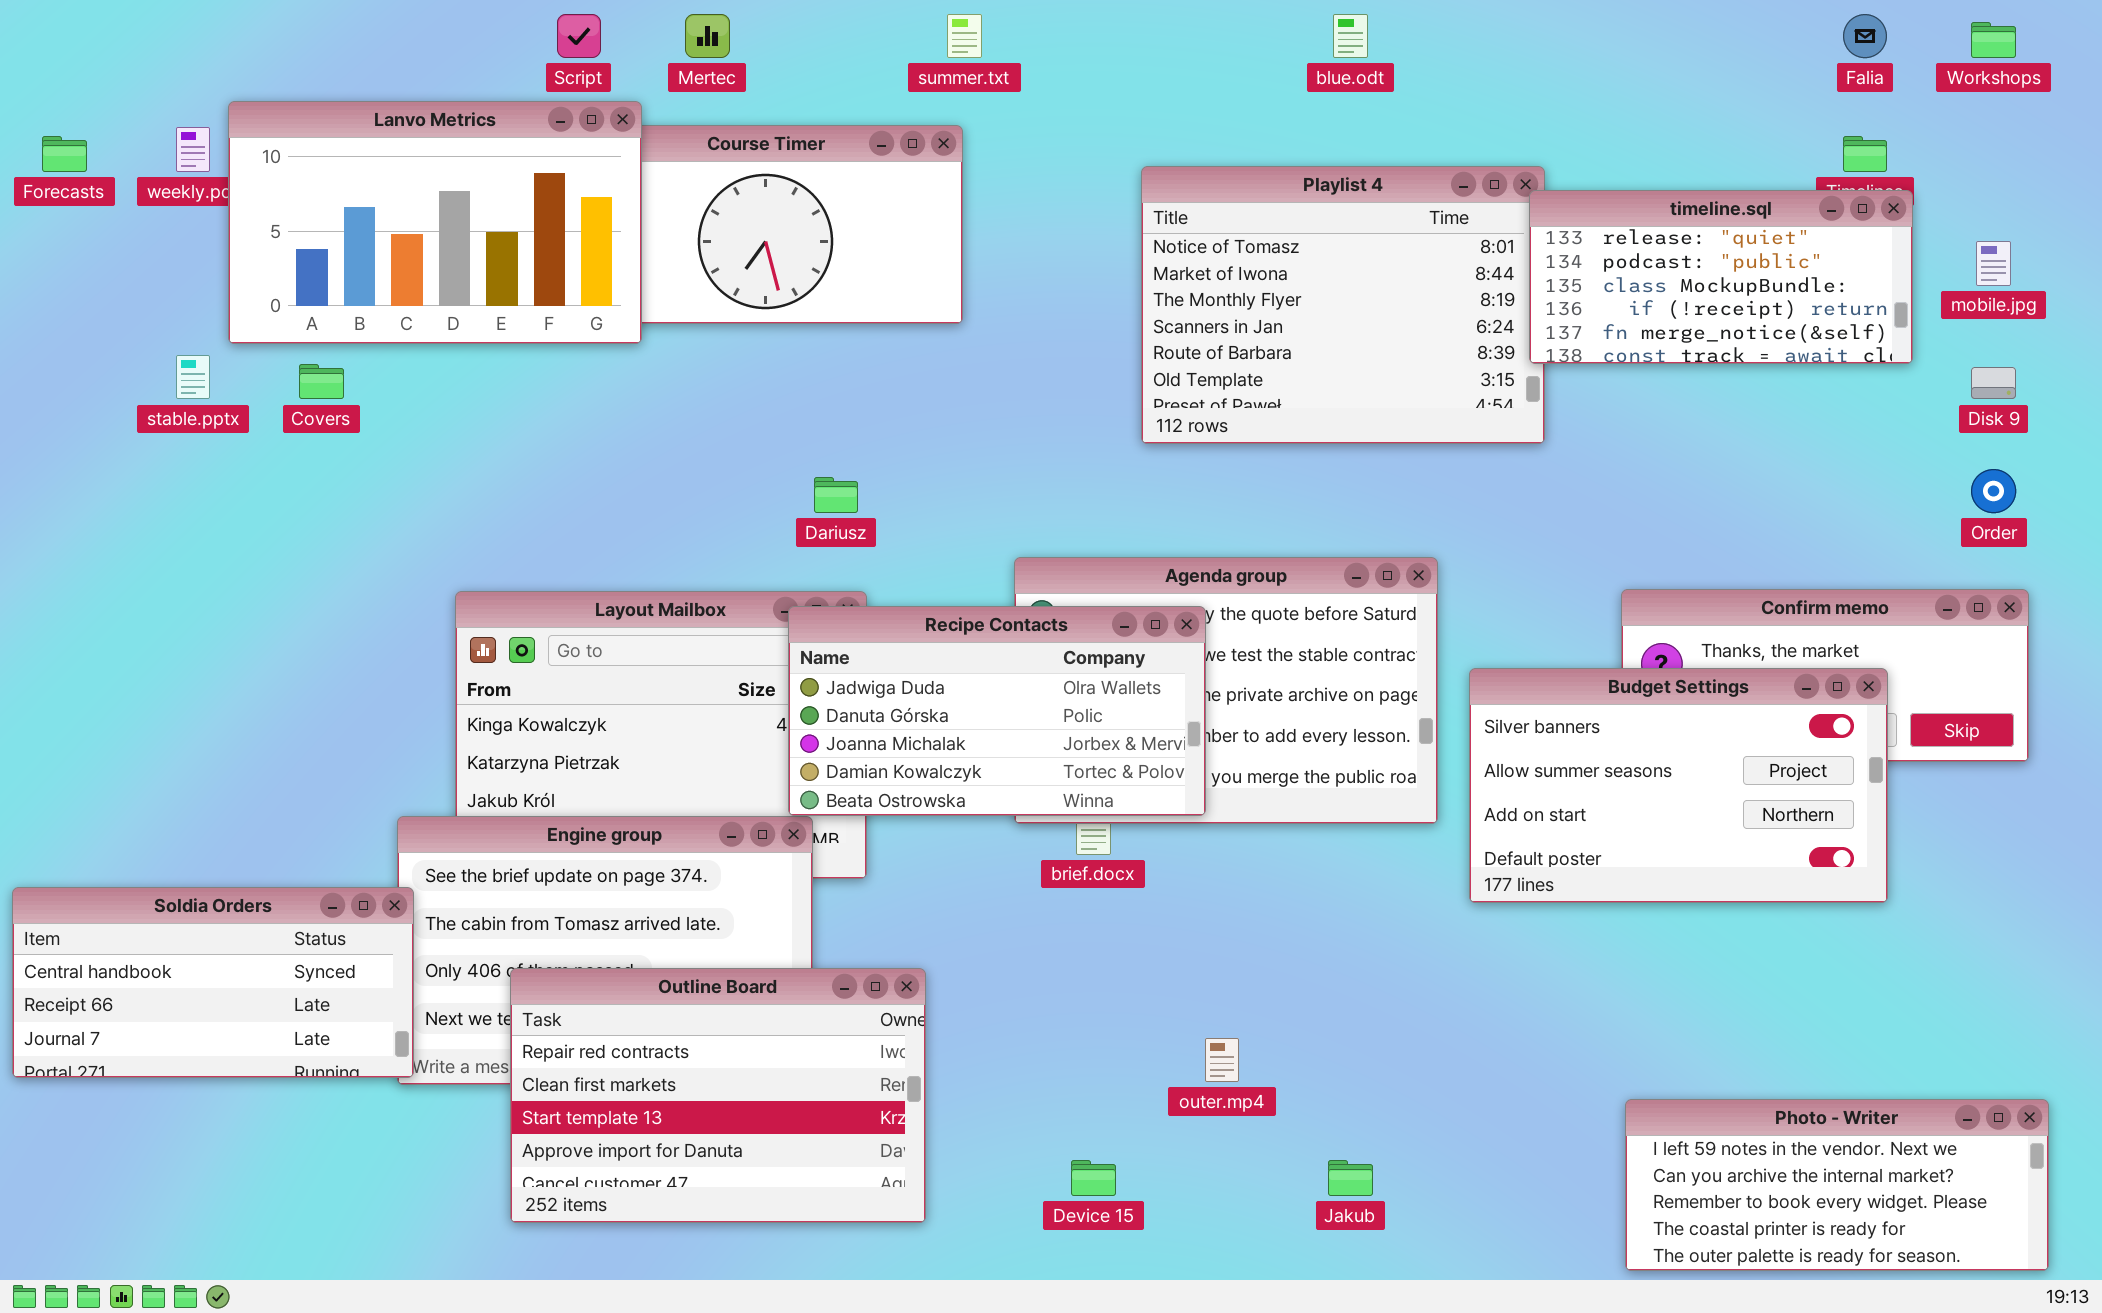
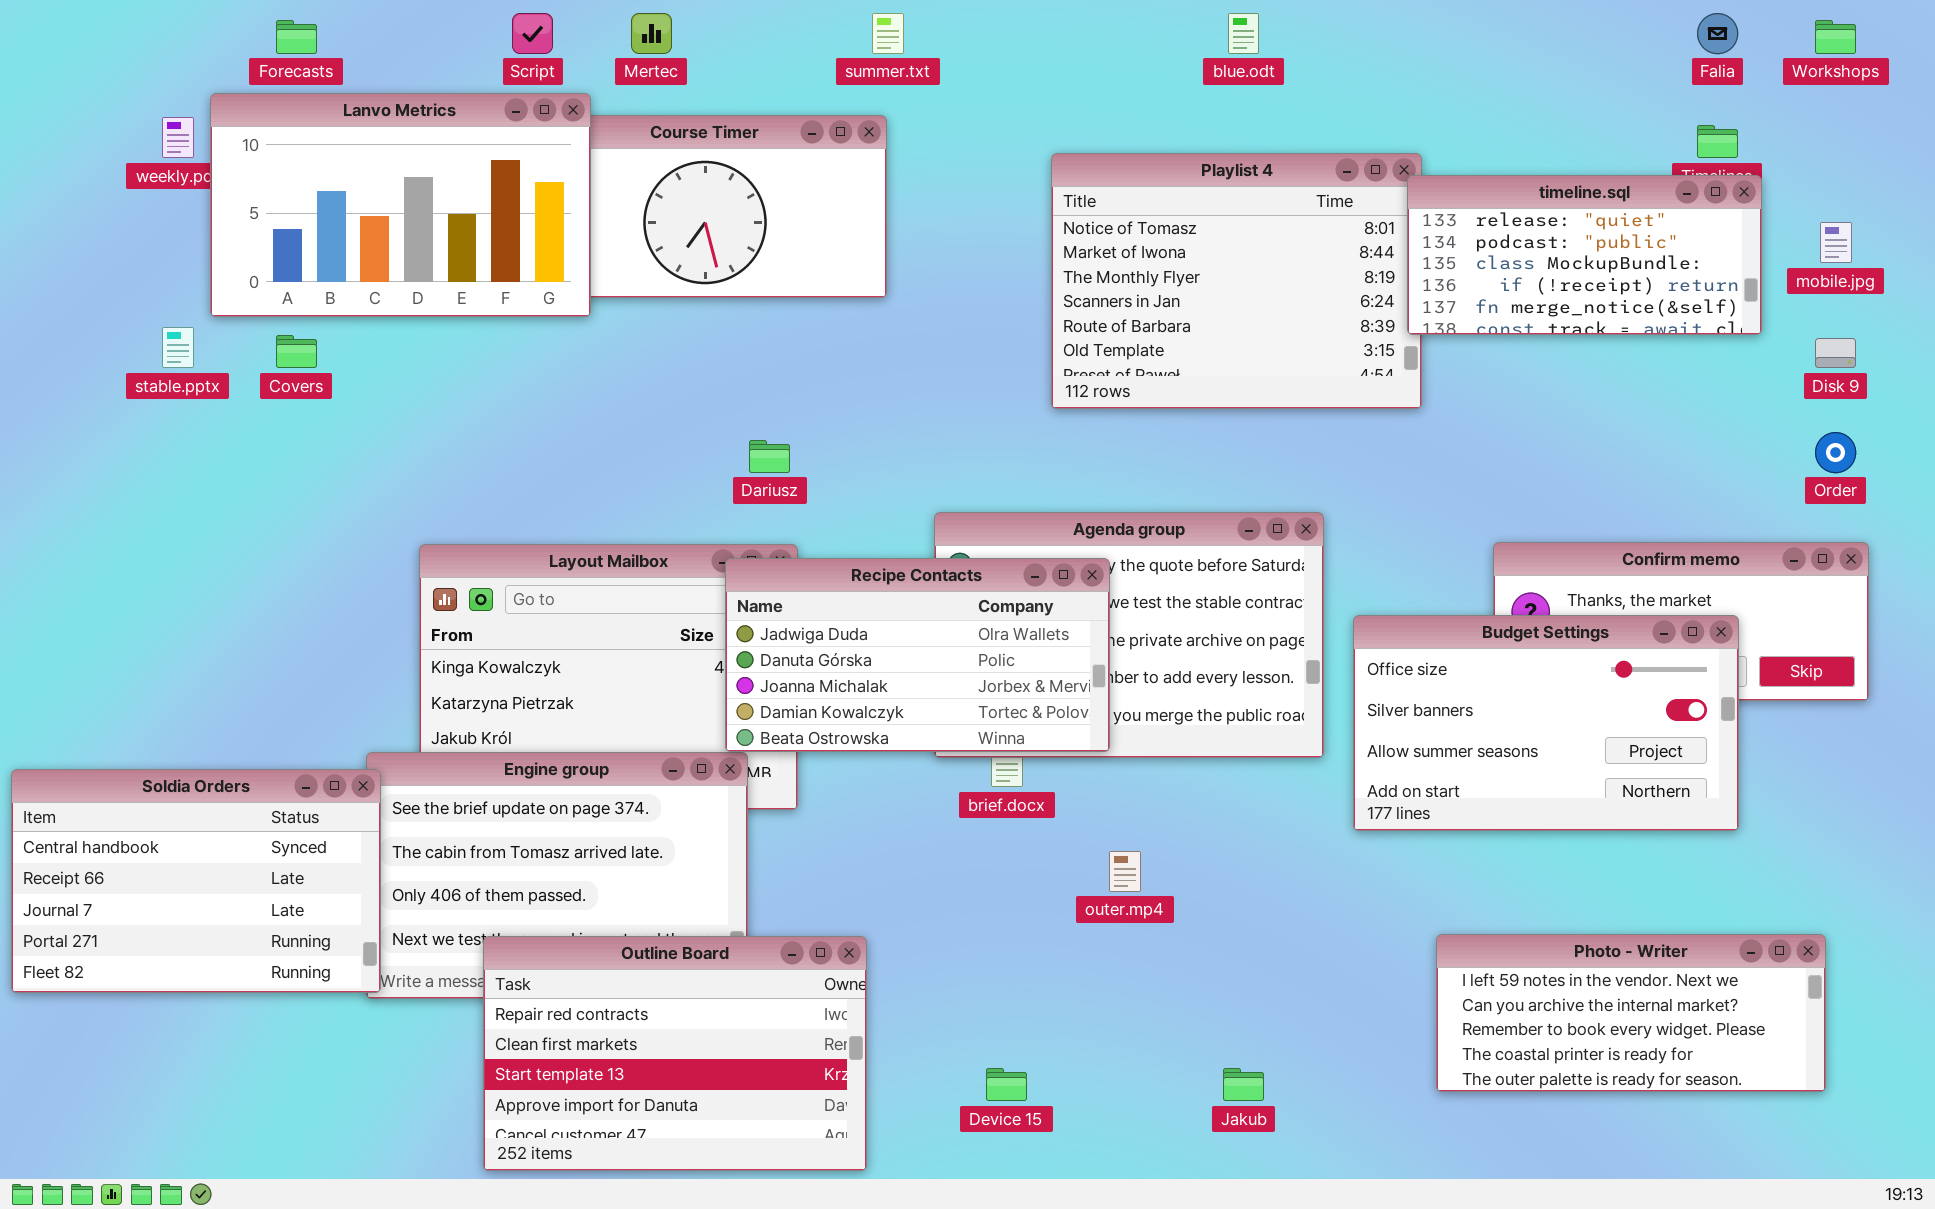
Forecasts: [42,136,87,172] -> [276,20,317,54], moved
Budget Settings: [1469,668,1888,903] -> [1353,615,1739,831], scrolled up 1 row
Soldia Orders: [12,887,414,1078] -> [11,769,381,993], resized
Outline Board: [510,968,926,1223] -> [483,936,867,1171], moved
outer.mp4: [1205,1038,1239,1082] -> [1109,851,1141,892], moved
Photo - Writer: [1625,1099,2049,1271] -> [1436,934,1826,1092], moved

